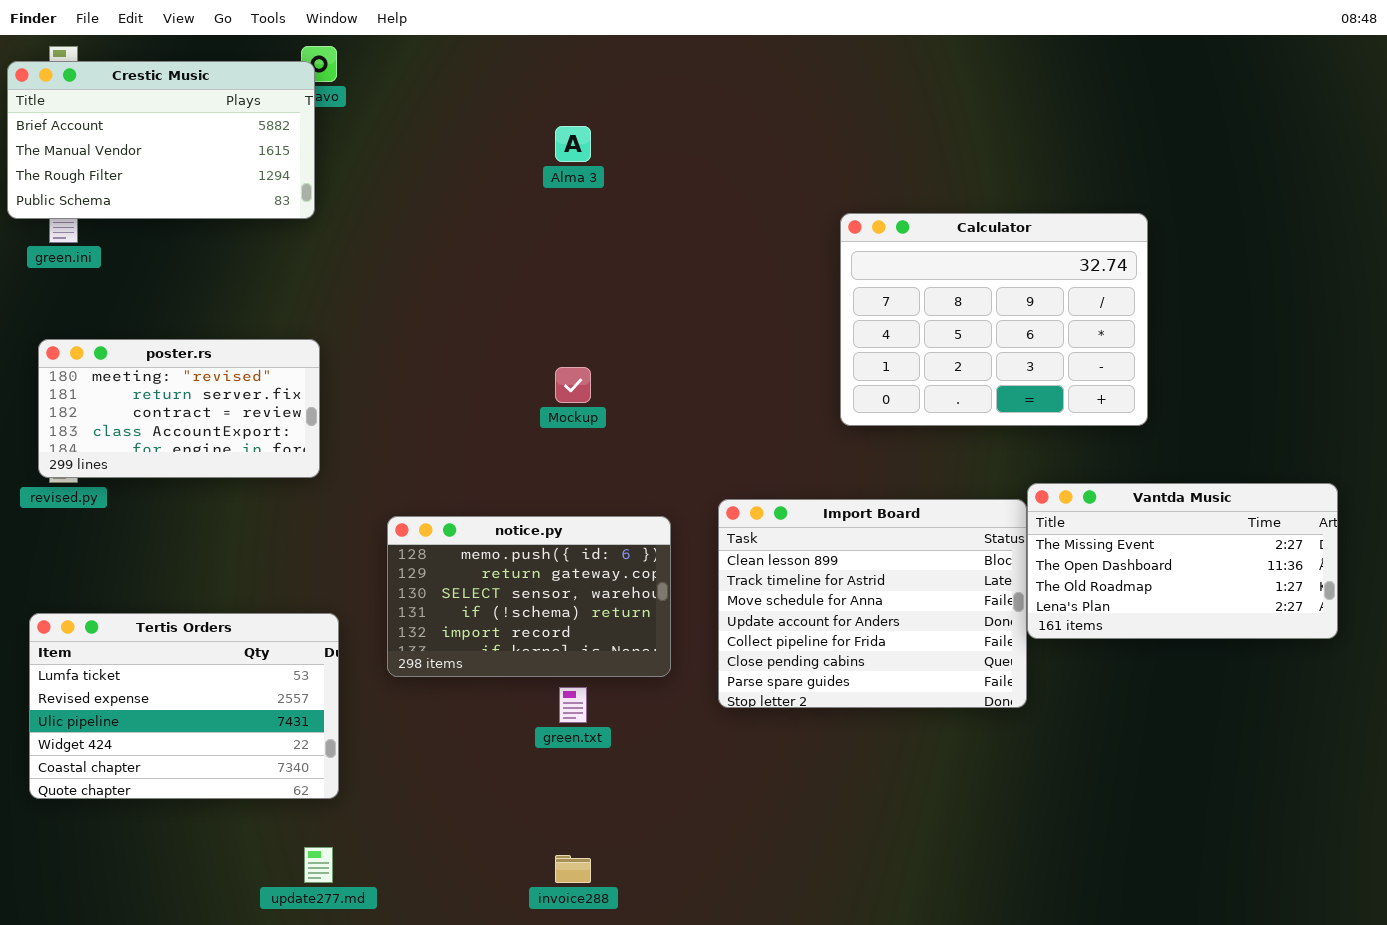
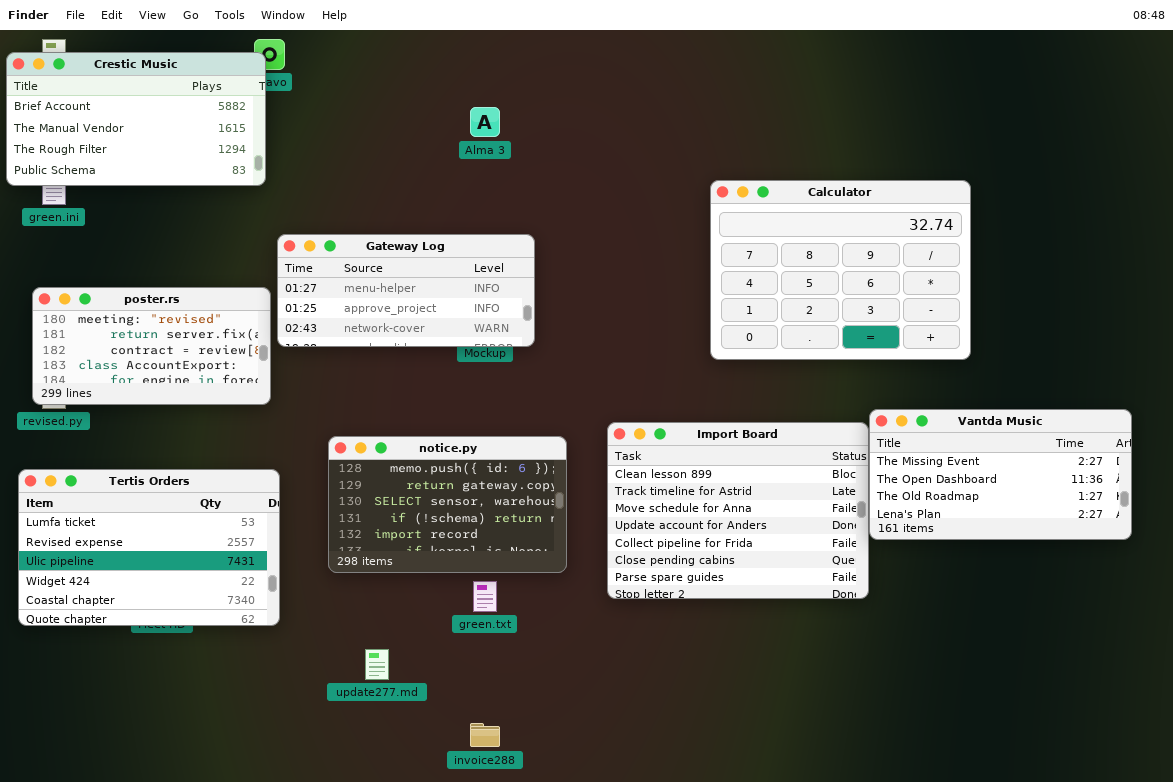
Gateway Log: none -> [277,234,535,347], opened
Tertis Orders: [29,613,339,799] -> [18,469,280,626], moved
update277.md: [304,847,333,883] -> [365,649,389,680], moved

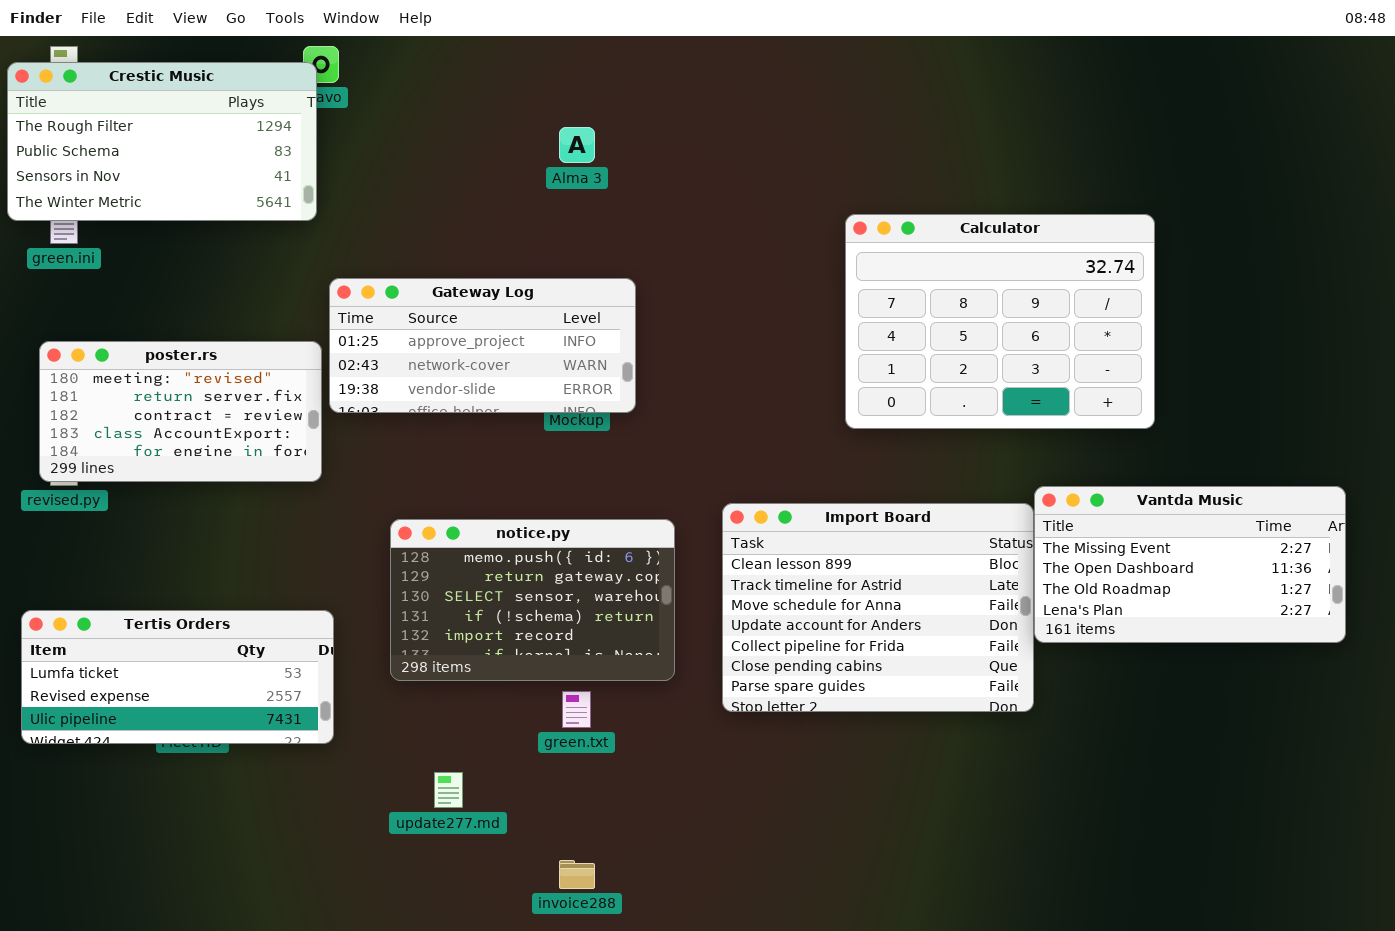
Crestic Music: [6,52,266,186] -> [7,62,317,221], scrolled down 2 rows
Gateway Log: [277,234,535,347] -> [329,278,636,413], scrolled down 1 row
Tertis Orders: [18,469,280,626] -> [21,610,334,744], resized

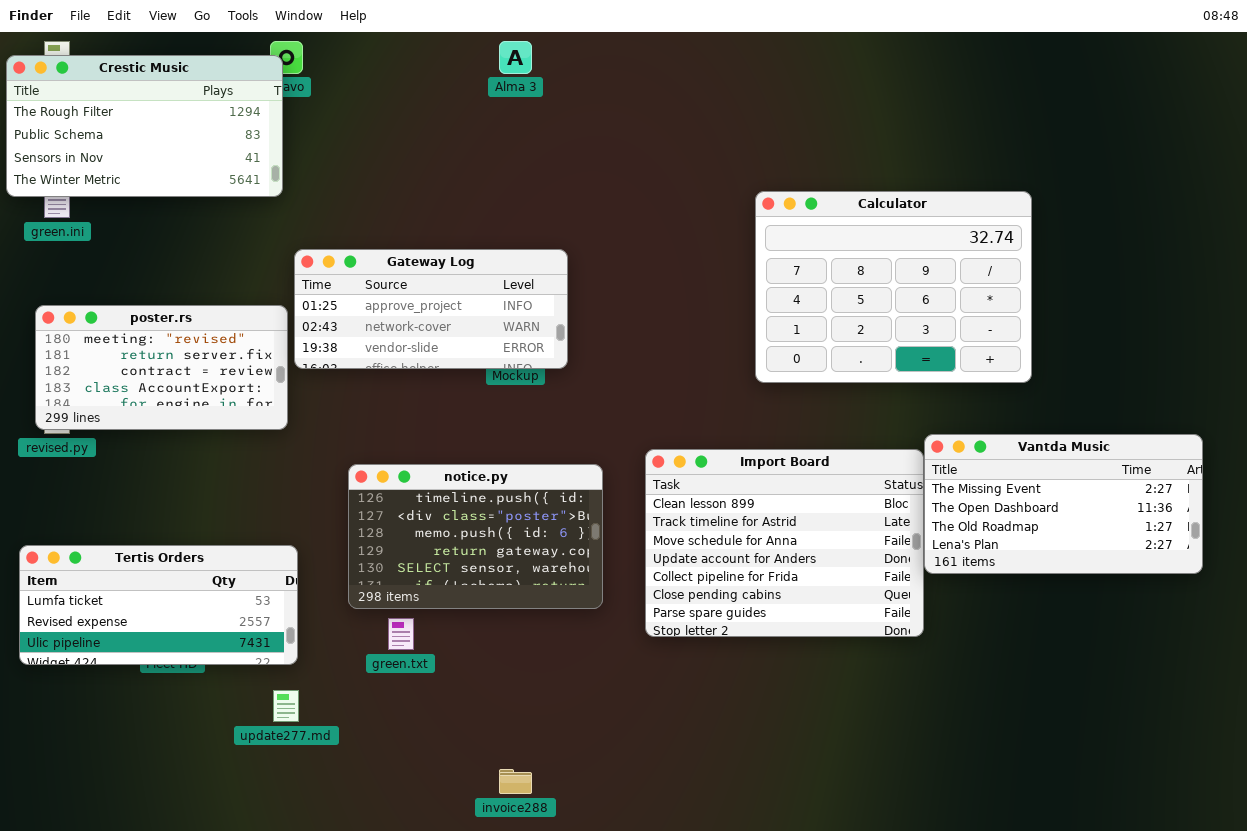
Alma 3: [559,127,595,163] -> [499,41,532,74], moved
notice.py: [390,519,675,681] -> [348,464,603,609], scrolled up 2 rows
green.txt: [562,691,591,728] -> [388,618,414,650], moved
update277.md: [434,772,463,808] -> [273,690,299,722], moved

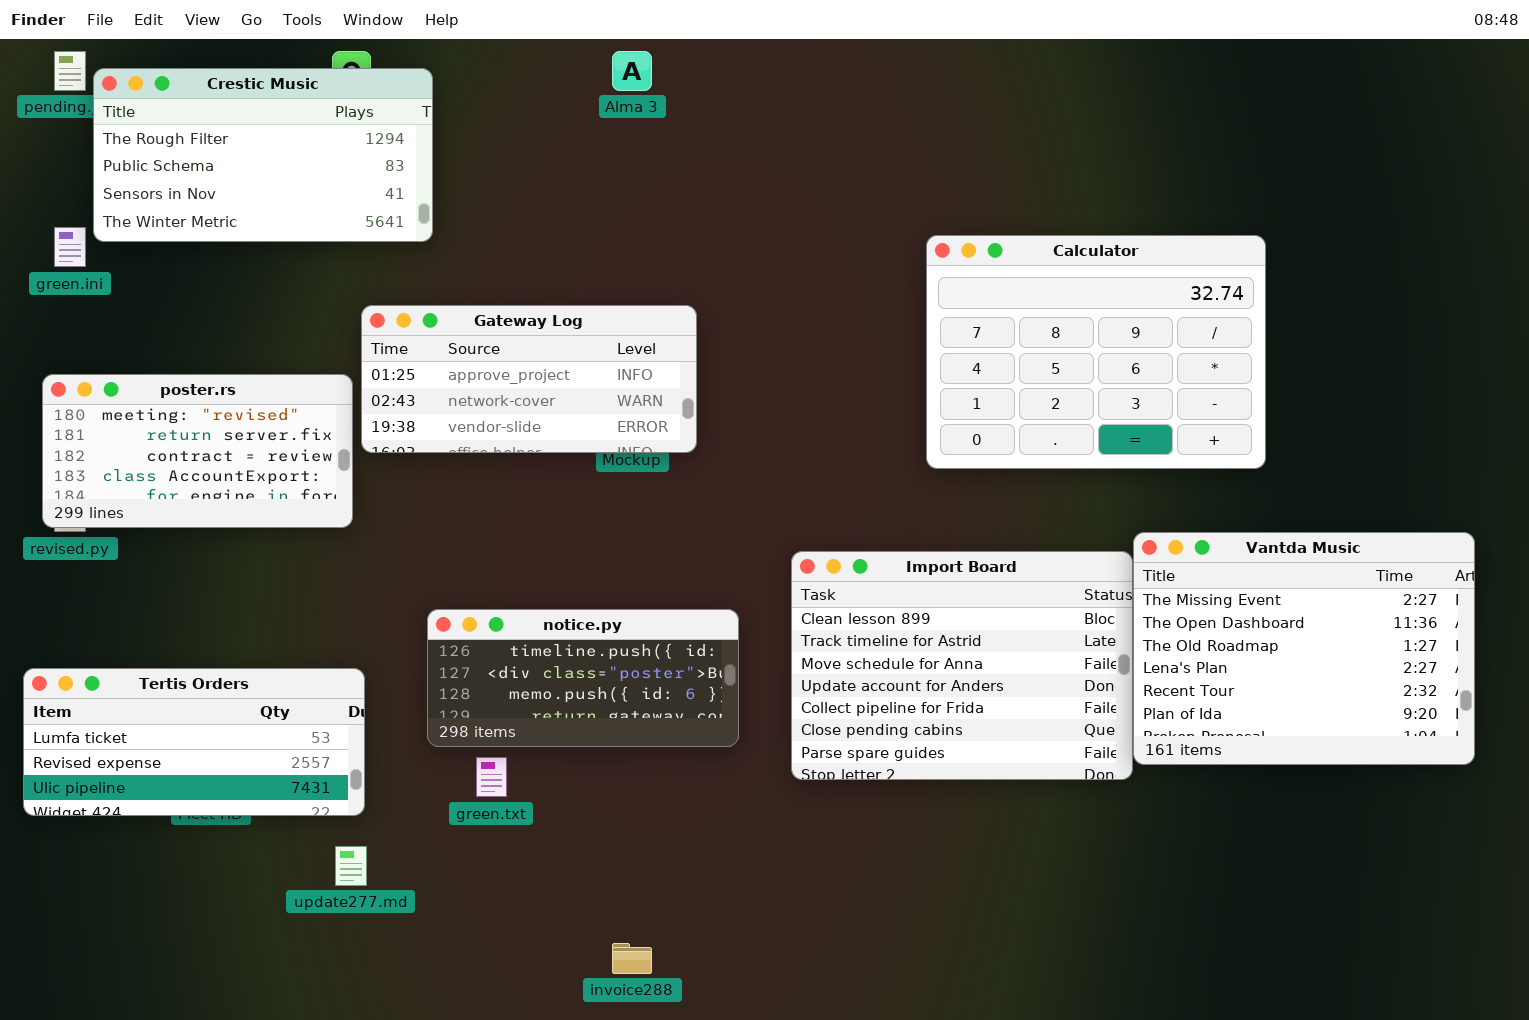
Crestic Music: [6,55,283,197] -> [93,68,433,242], moved
Vantda Music: [924,434,1203,574] -> [1133,532,1475,765], resized
notice.py: [348,464,603,609] -> [427,609,739,747], resized

